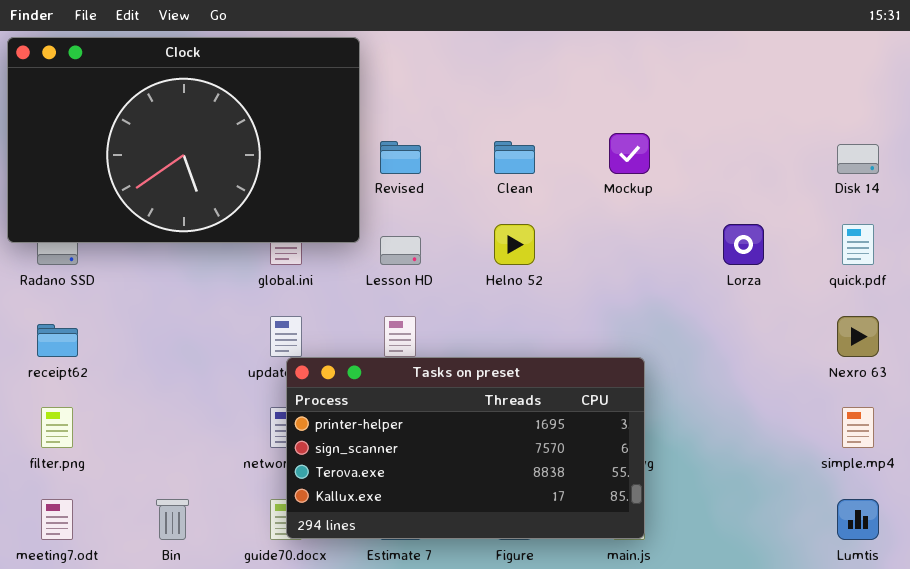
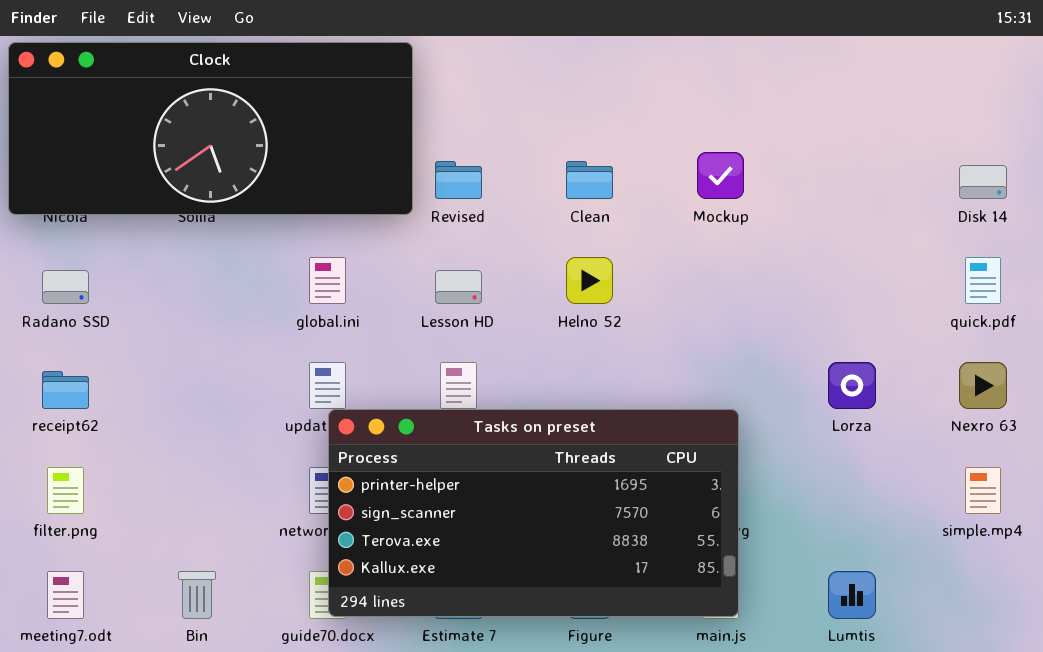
Clock: [7,37,360,243] -> [8,42,413,215], resized
Lorza: [723,224,764,265] -> [828,362,876,409], moved
Lumtis: [837,499,879,540] -> [828,571,876,619], moved

